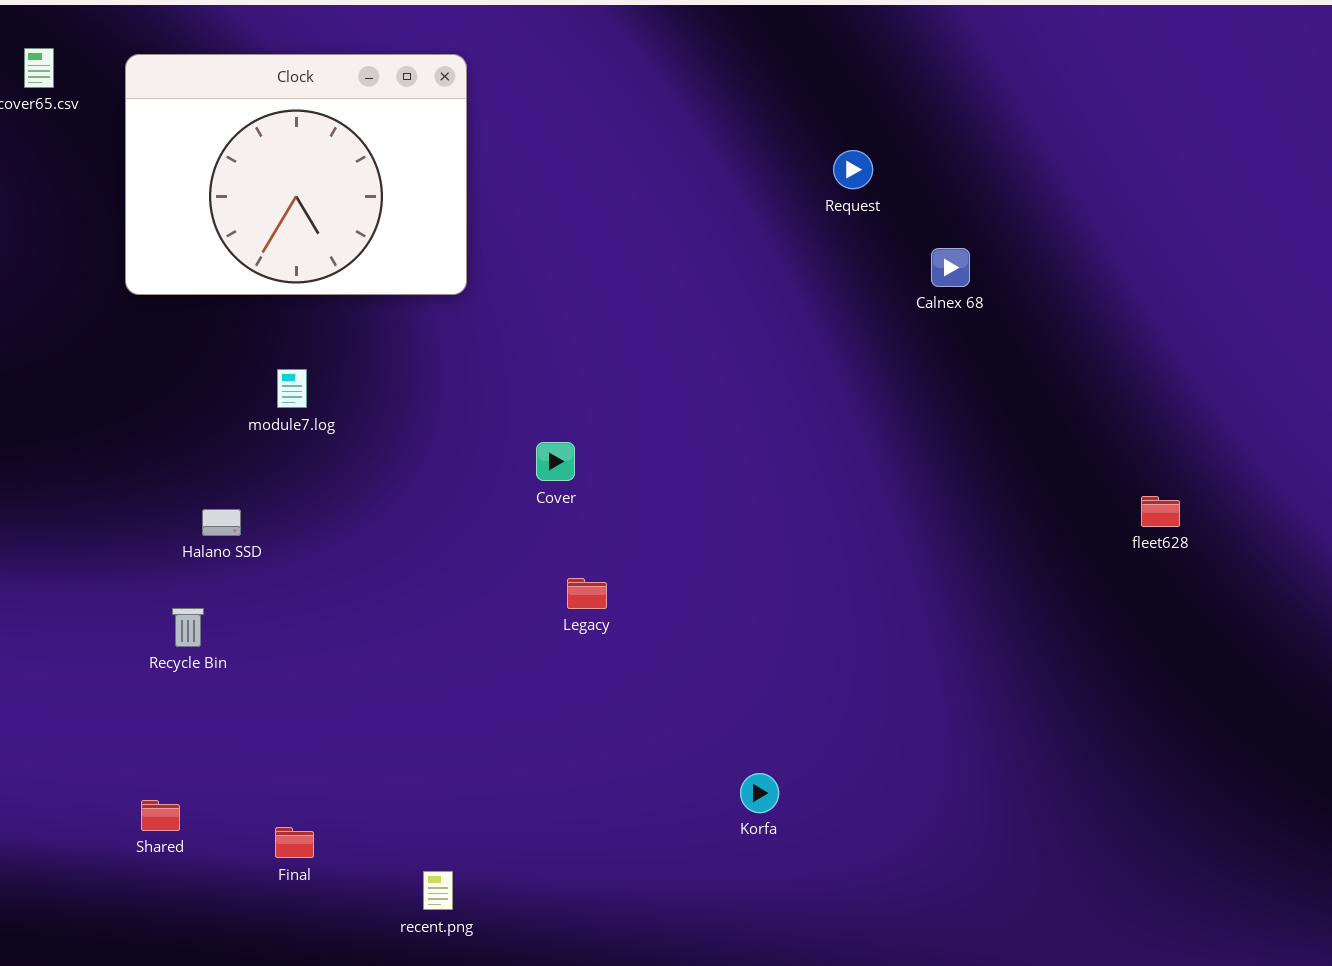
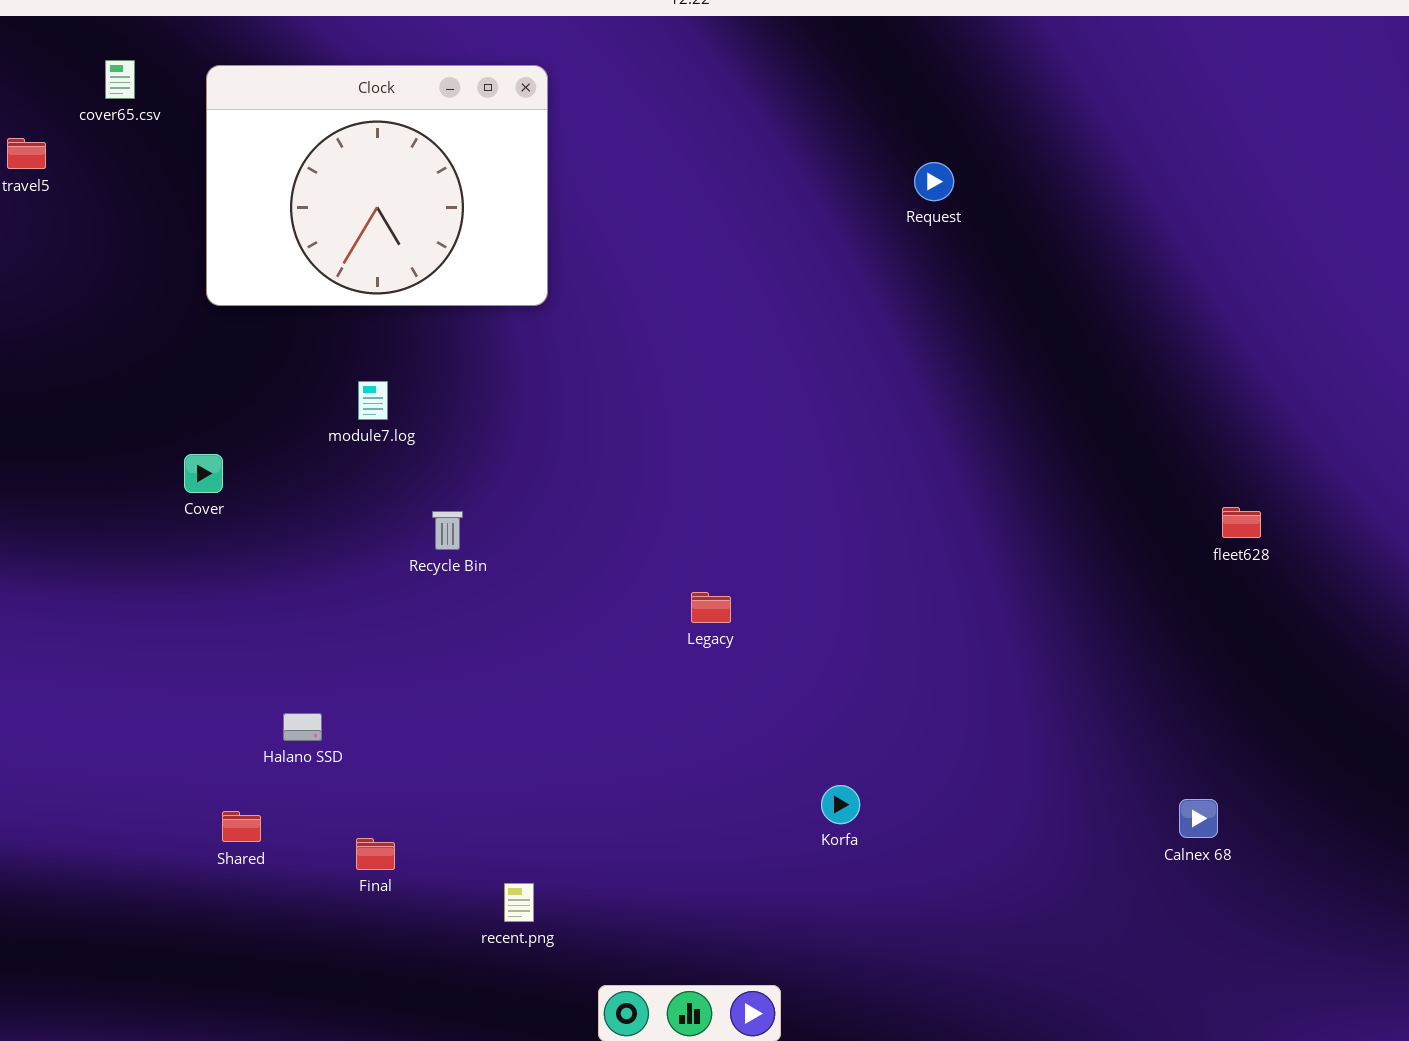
Calnex 68: [931,248,970,287] -> [1179,799,1218,838], moved
Cover: [536,442,575,481] -> [184,454,223,493], moved
Halano SSD: [202,509,241,536] -> [283,713,322,741], moved
Legacy: [567,578,607,609] -> [691,592,731,623], moved
Recycle Bin: [172,608,204,647] -> [432,511,463,550], moved

